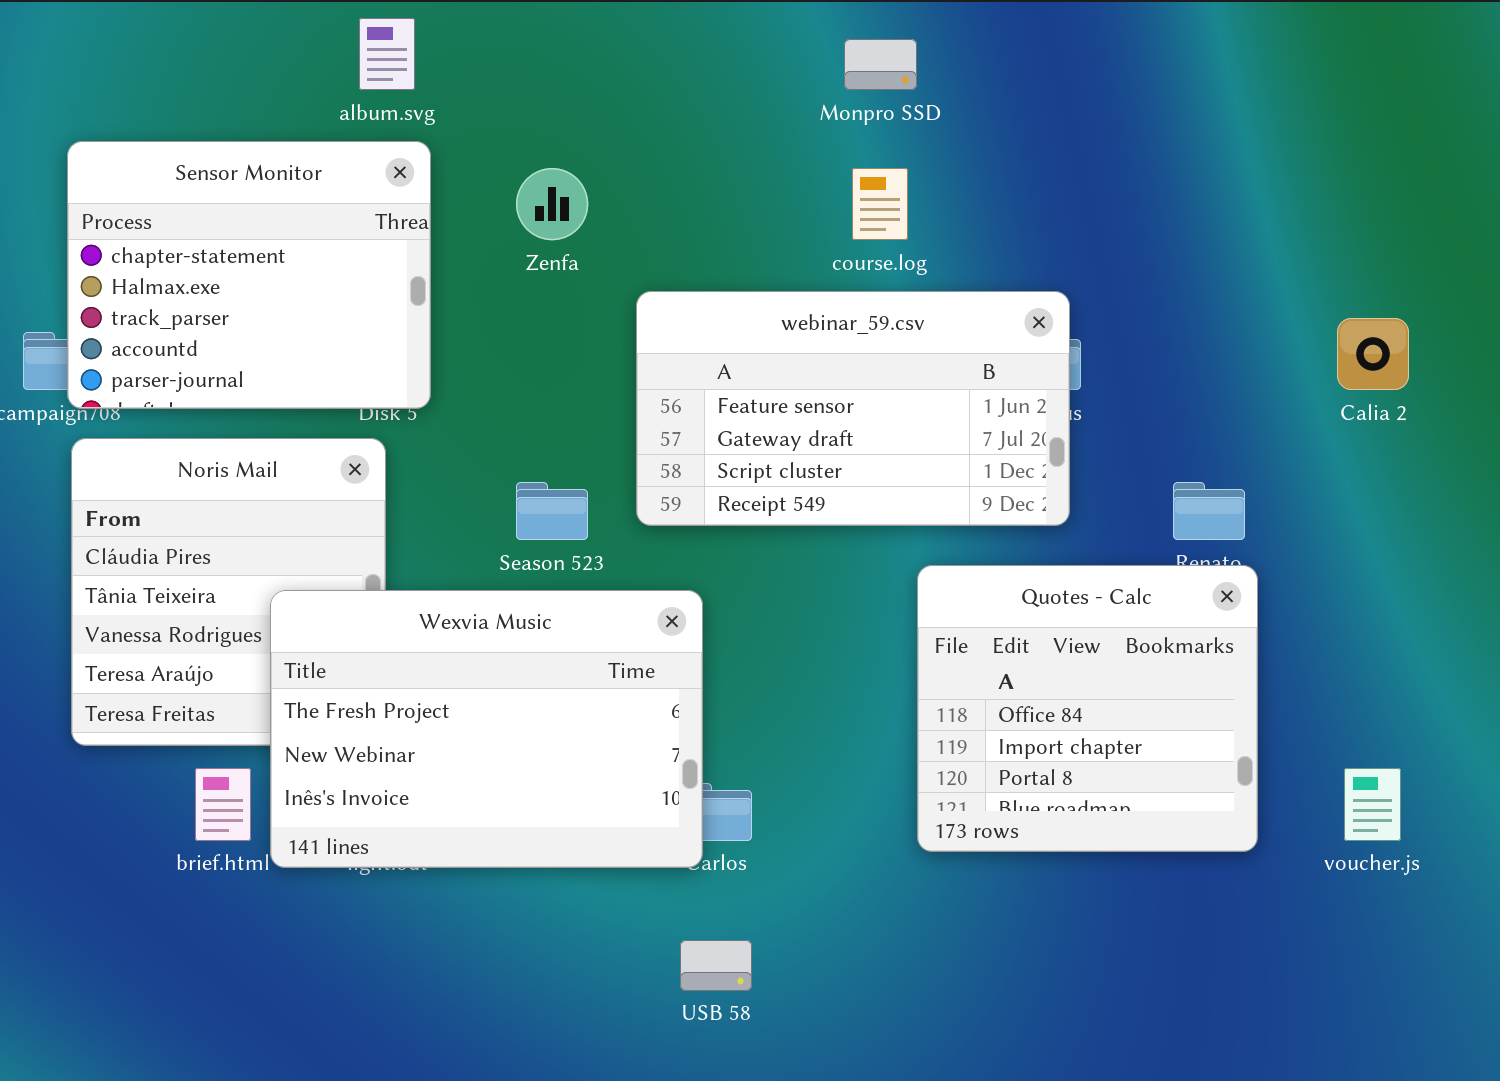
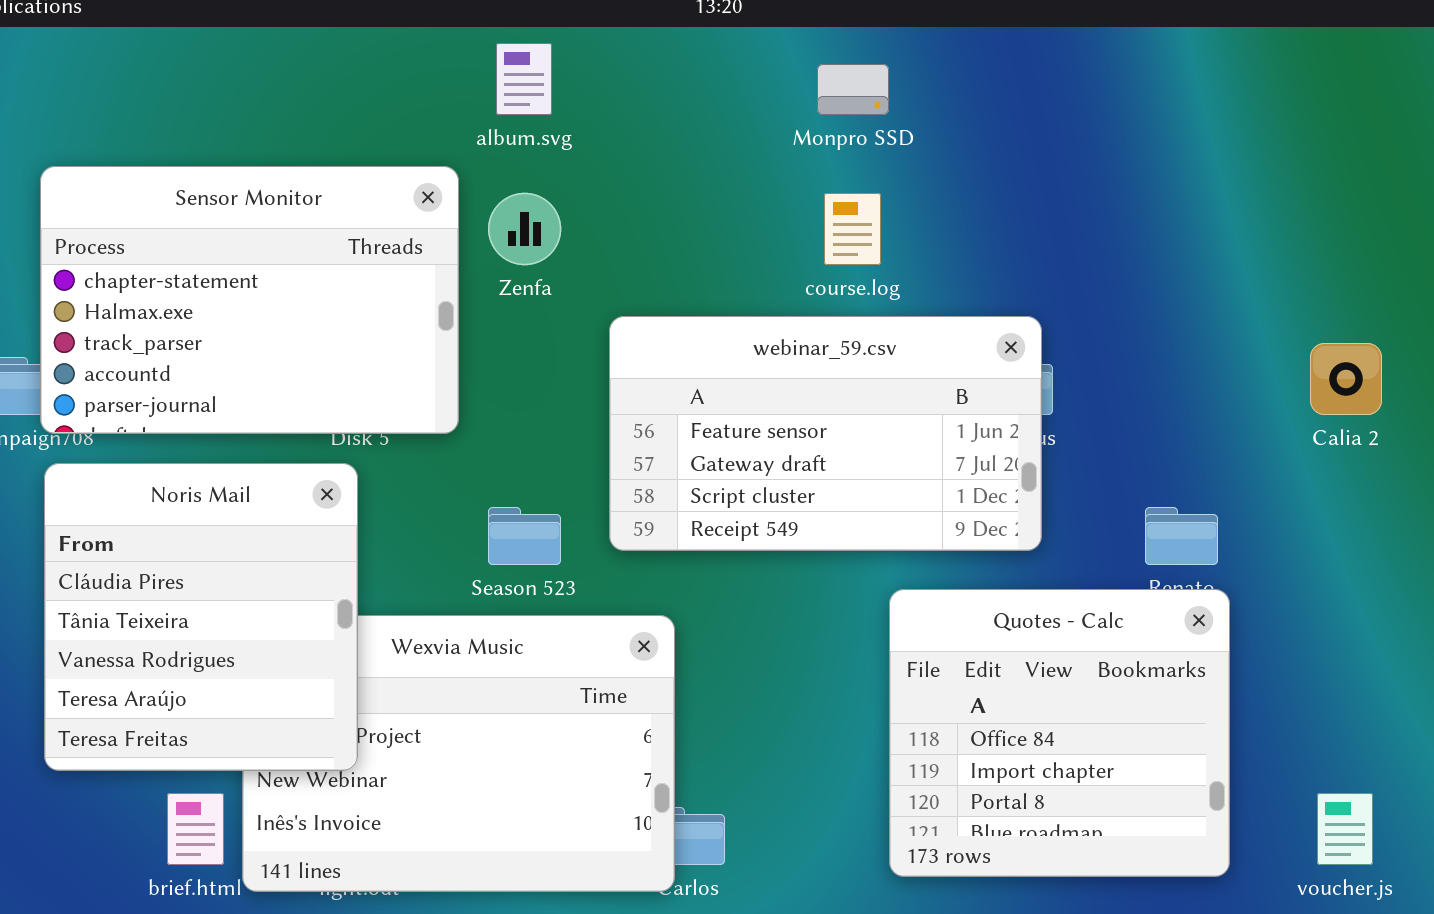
album.svg: [359,18,415,90] -> [496,43,552,115], moved
Sensor Monitor: [67,141,431,409] -> [40,166,459,434], resized
Noris Mail: [71,438,386,746] -> [44,463,358,771], raised

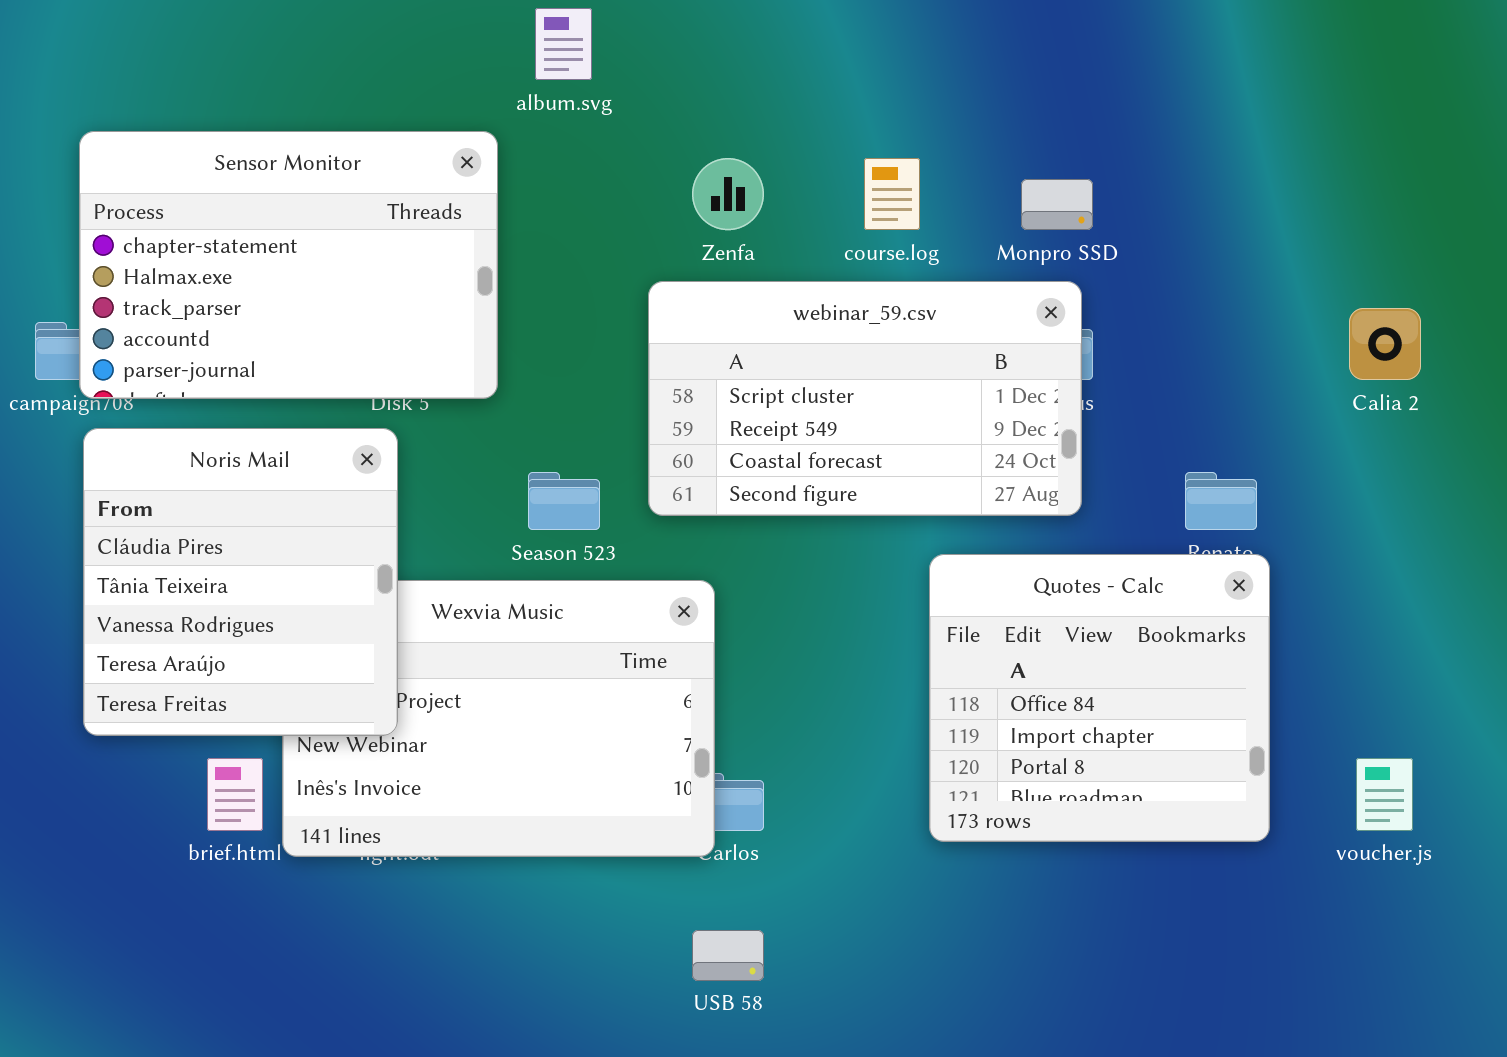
Monpro SSD: [817,64,889,115] -> [1021,179,1093,230], moved
Zenfa: [488,193,561,265] -> [692,158,764,230], moved
webinar_59.csv: [609,316,1042,551] -> [648,281,1082,516], scrolled down 2 rows

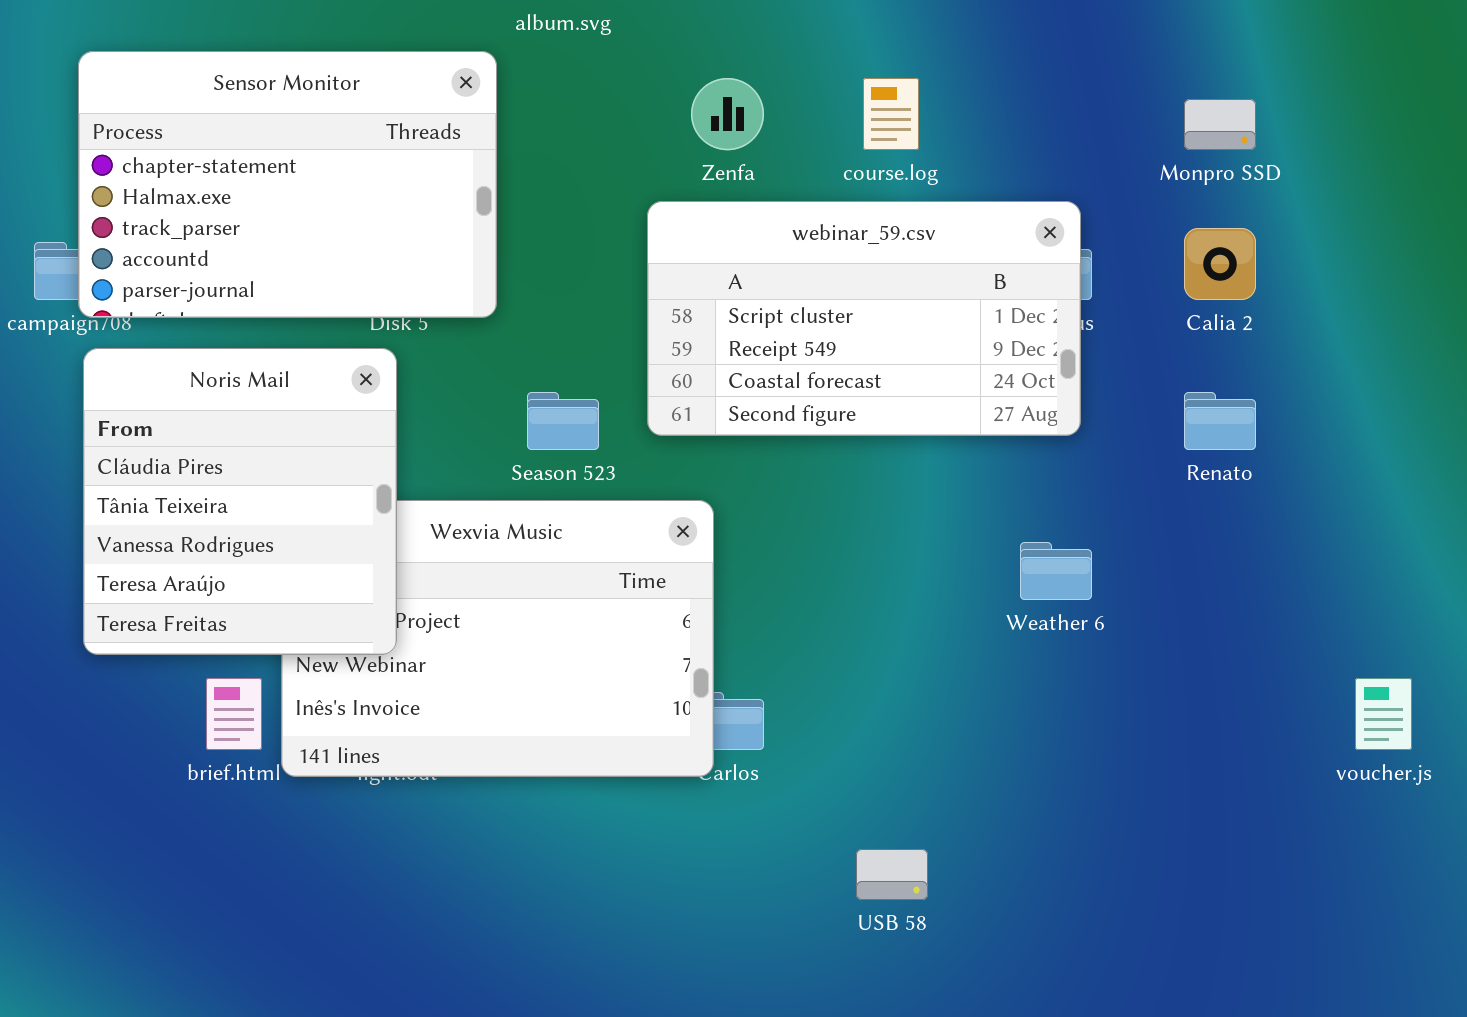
Monpro SSD: [1021,179,1093,230] -> [1184,99,1256,150], moved
Calia 2: [1349,308,1421,380] -> [1184,228,1256,300], moved
Quotes - Calc: [929,554,1270,842] -> none, closed
USB 58: [692,930,764,981] -> [856,849,928,900], moved

